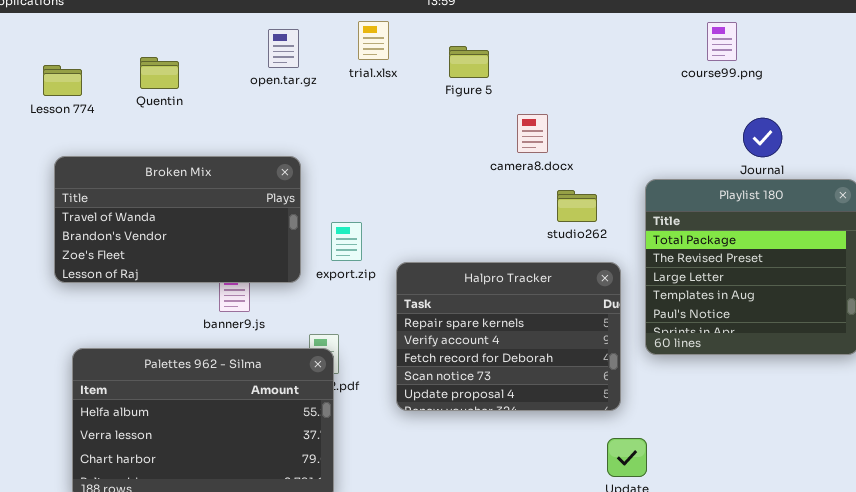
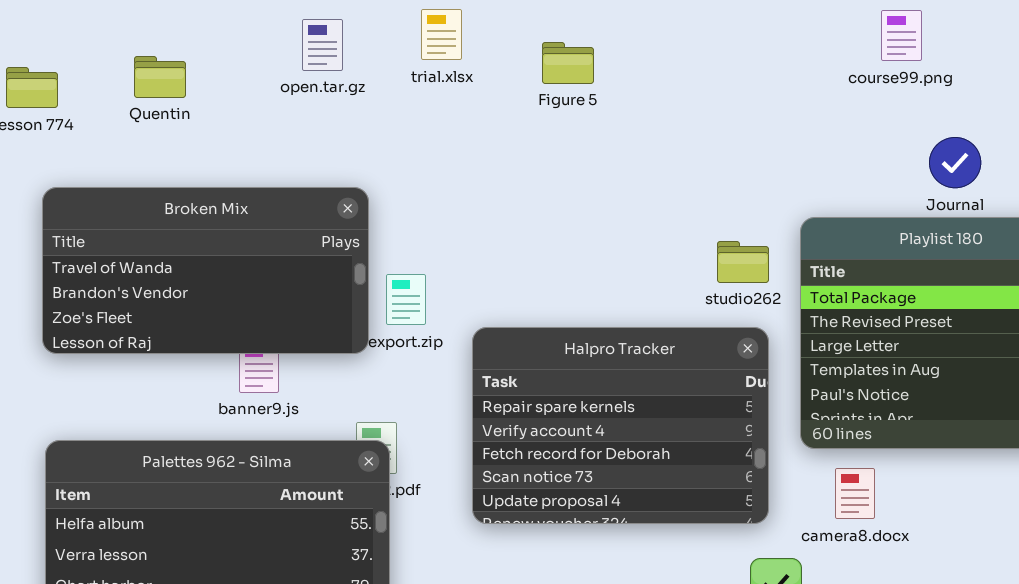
camera8.docx: [517,114,548,153] -> [835,468,875,519], moved
Broken Mix: [54,156,301,283] -> [42,187,369,354], moved
studio262: [557,190,597,222] -> [717,241,769,283], moved

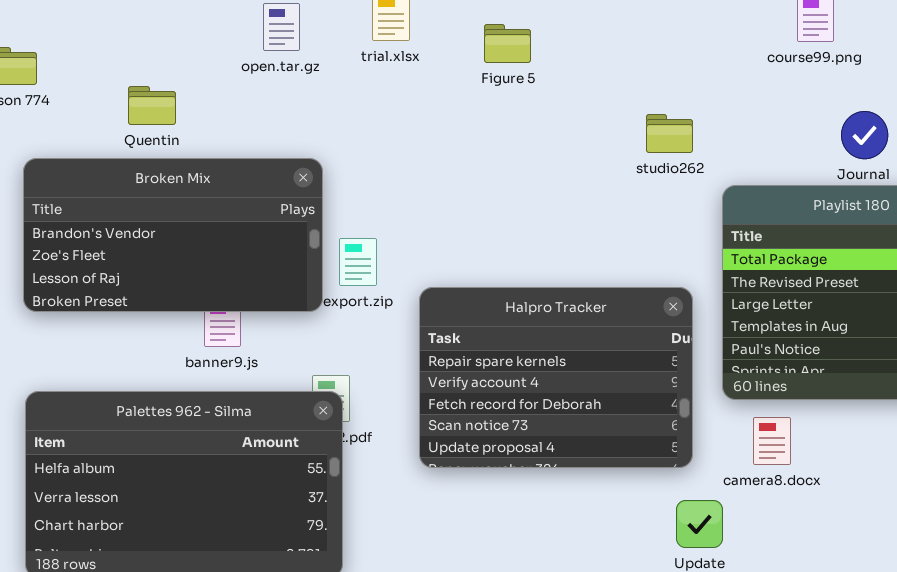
Quentin: [134,56,186,98] -> [128,86,176,125], moved
Broken Mix: [42,187,369,354] -> [23,158,323,312], scrolled down 1 row
studio262: [717,241,769,283] -> [646,114,693,153], moved

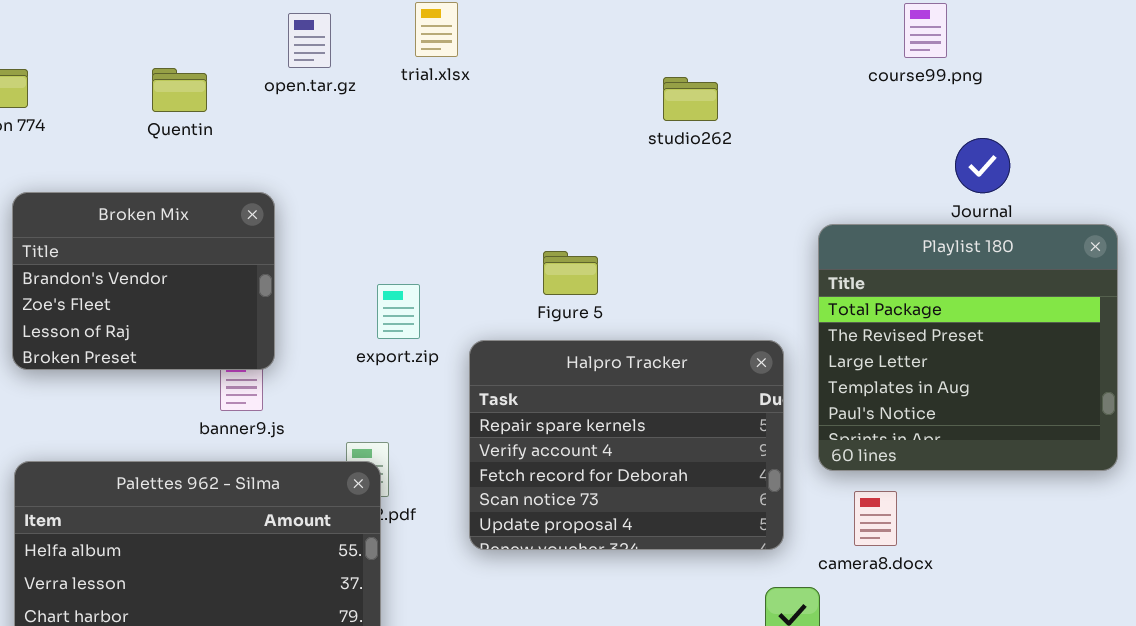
Figure 5: [484,24,531,63] -> [543,251,598,295], moved
Quentin: [128,86,176,125] -> [152,68,207,112], moved
studio262: [646,114,693,153] -> [663,77,718,121], moved
Broken Mix: [23,158,323,312] -> [12,192,275,370], resized

